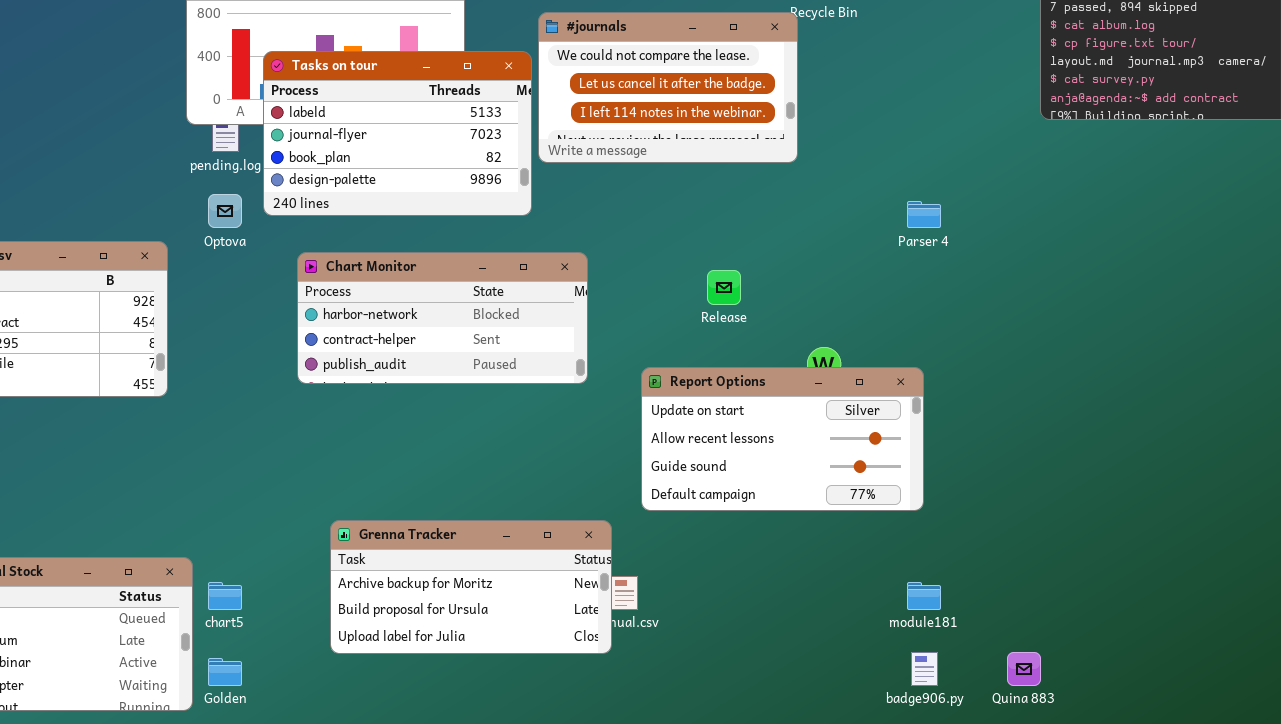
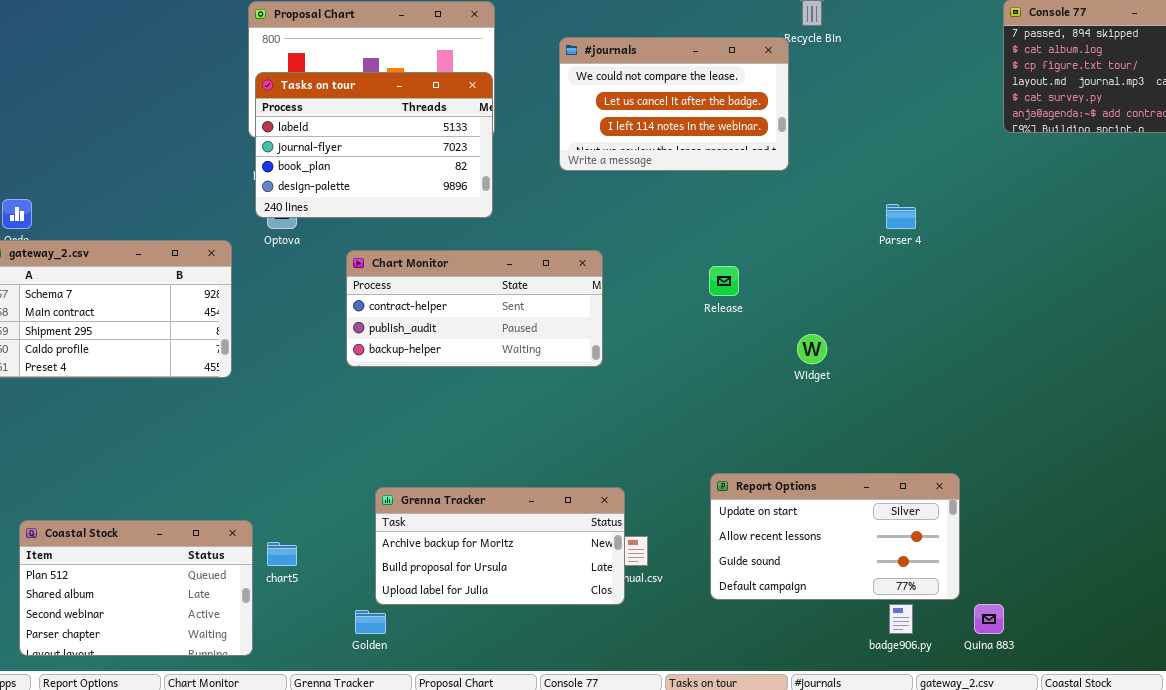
Tasks on tour: [263,51,532,216] -> [255,72,493,218], moved
Chart Monitor: [297,252,588,384] -> [346,250,603,367], scrolled down 1 row
Report Options: [641,367,924,511] -> [710,473,960,600], moved
Golden: [208,658,242,686] -> [355,610,386,634], moved

